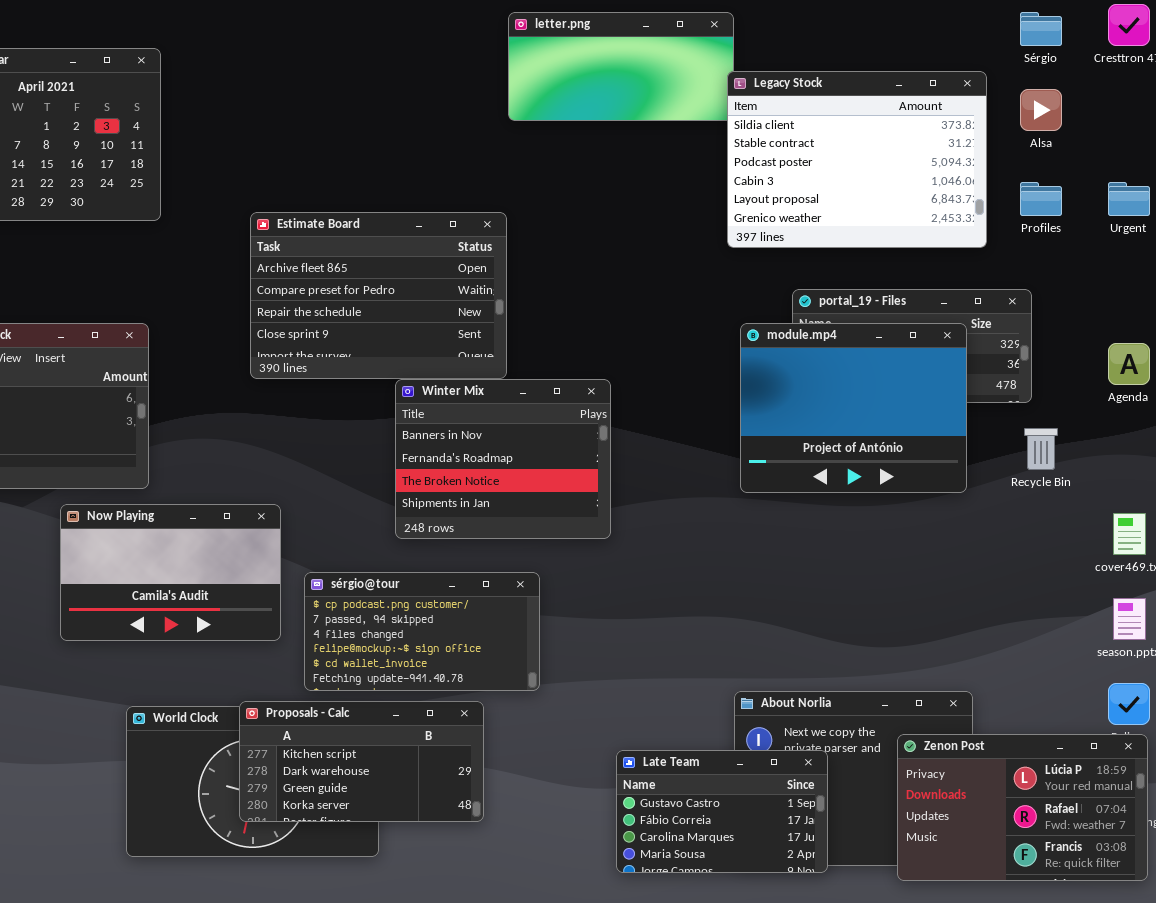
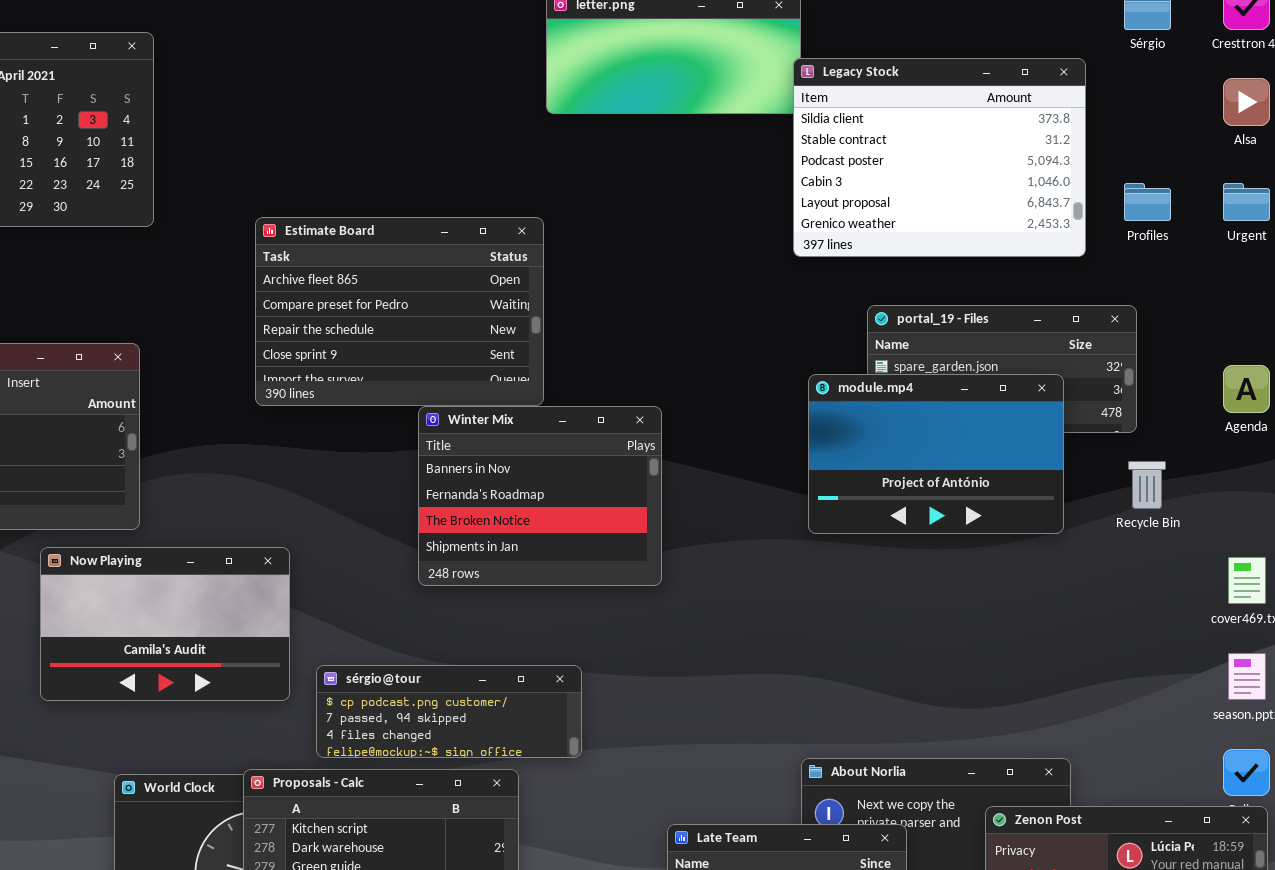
Alsa: [1020,89,1062,131] -> [1223,78,1270,126], moved
module.mp4: [740,323,967,493] -> [808,374,1064,534], resized
sérgio@tour: [304,572,540,691] -> [316,665,582,758], resized

